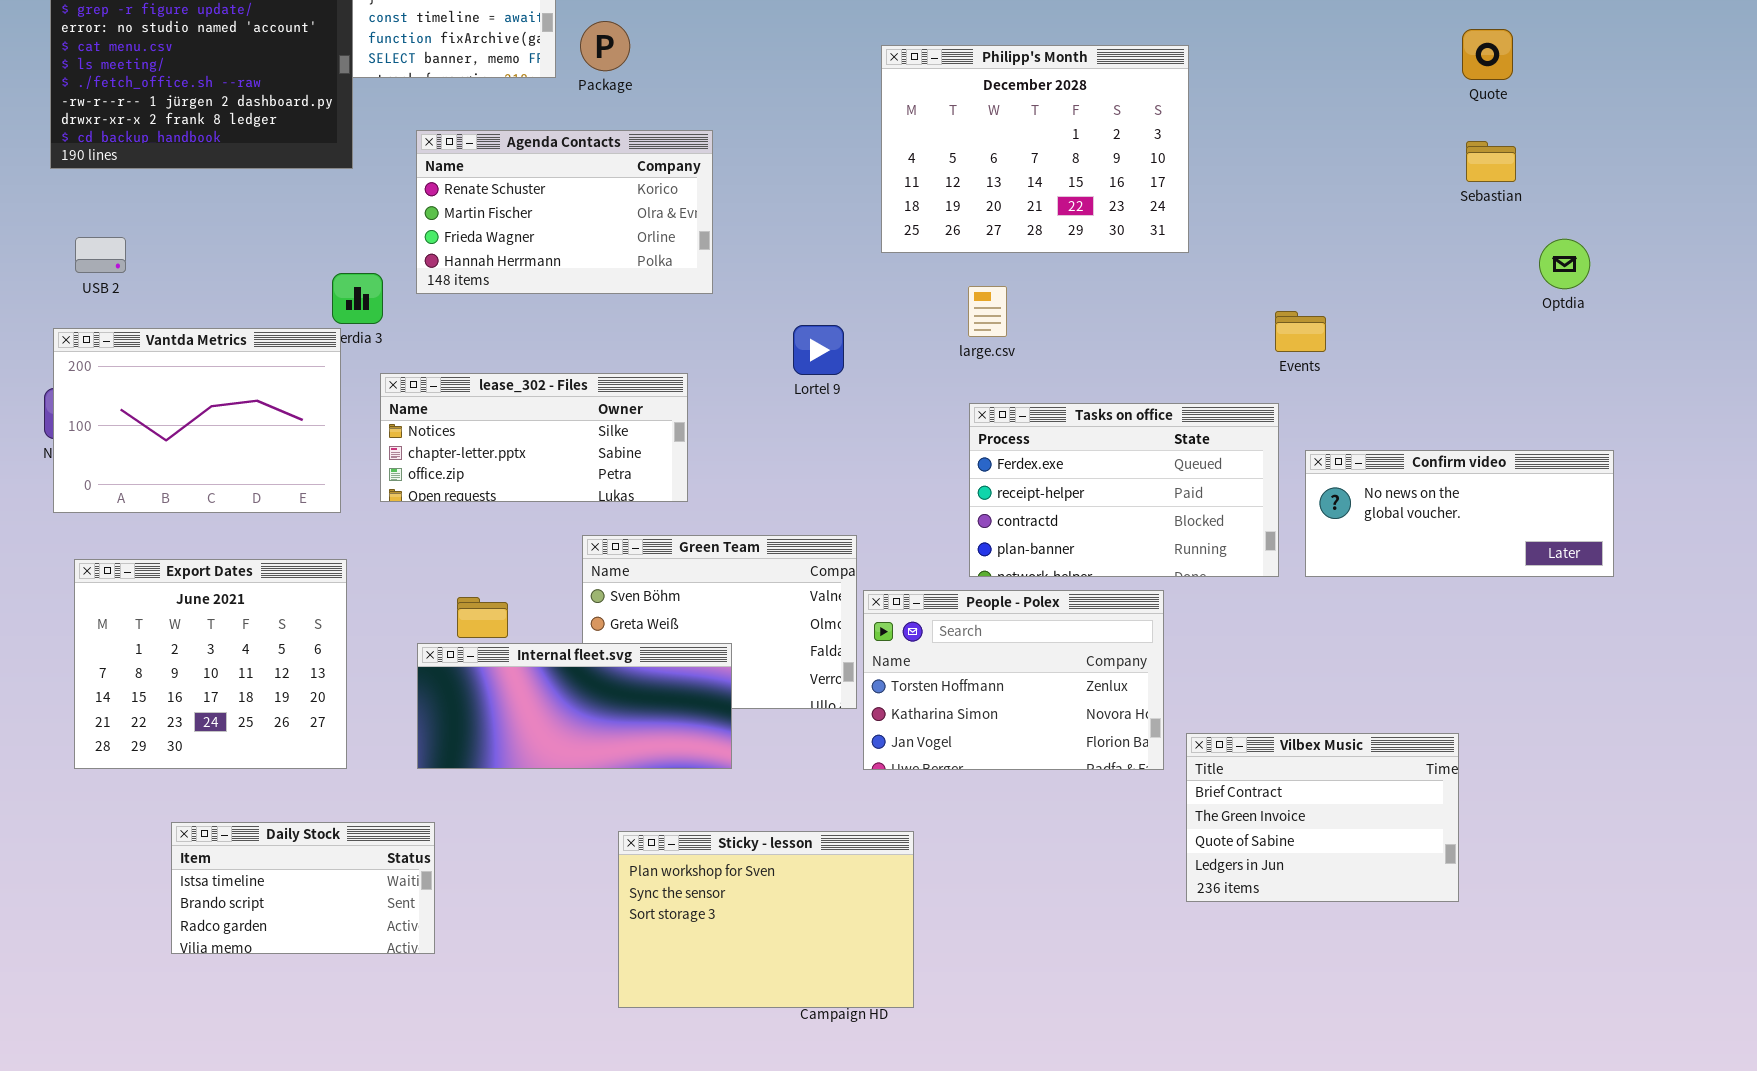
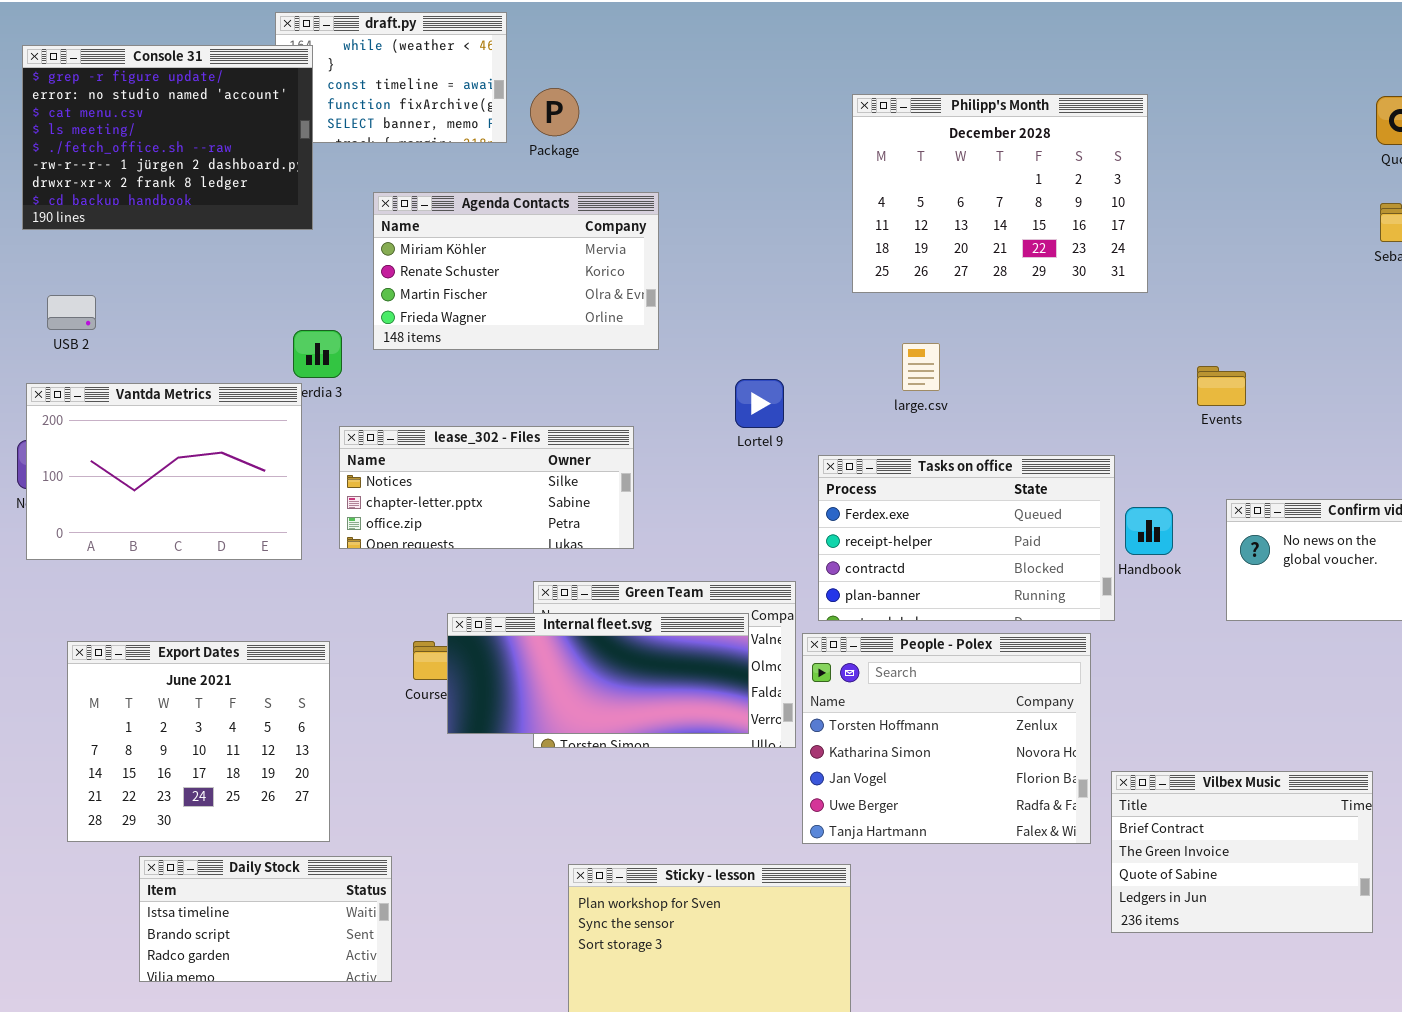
Philipp's Month: [881,45,1189,253] -> [852,94,1148,293], moved
Agenda Contacts: [416,130,713,294] -> [373,192,659,350], scrolled up 1 row
Tasks on office: [969,403,1279,577] -> [818,455,1115,621], moved
Export Dates: [74,559,347,769] -> [67,641,330,842], moved
People - Polex: [863,590,1164,770] -> [802,633,1091,844], resized
Internal fleet.svg: [417,643,732,769] -> [447,613,749,734], moved

